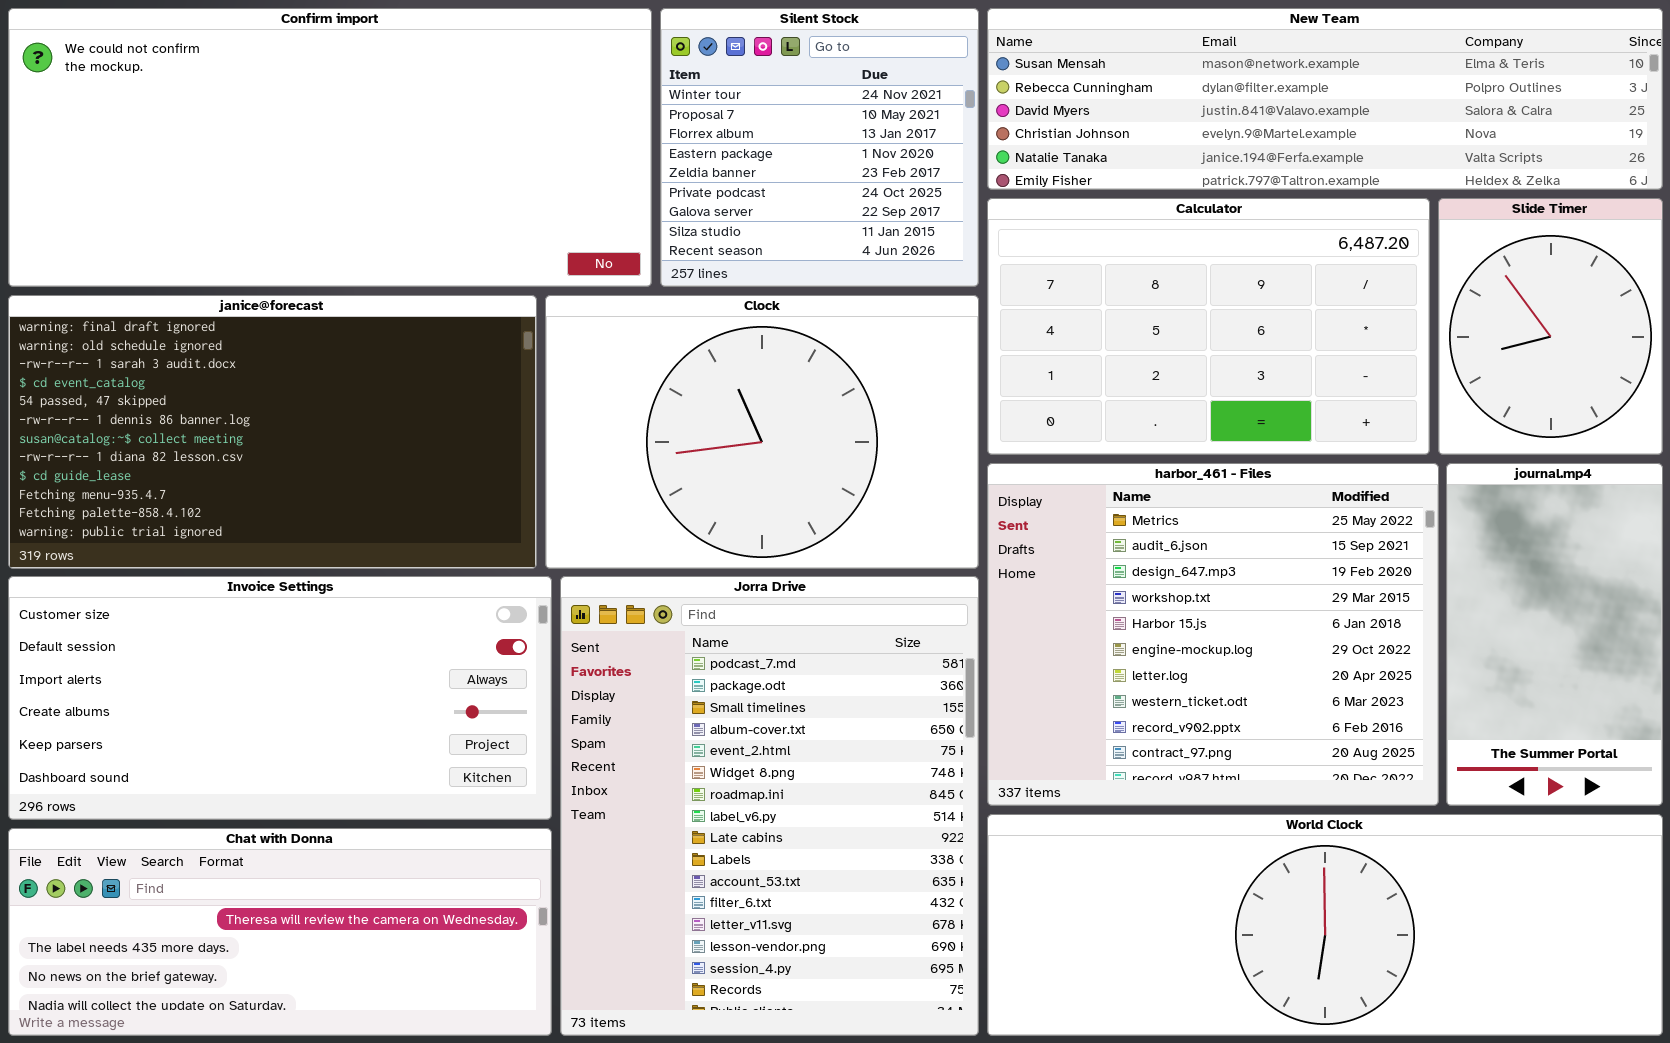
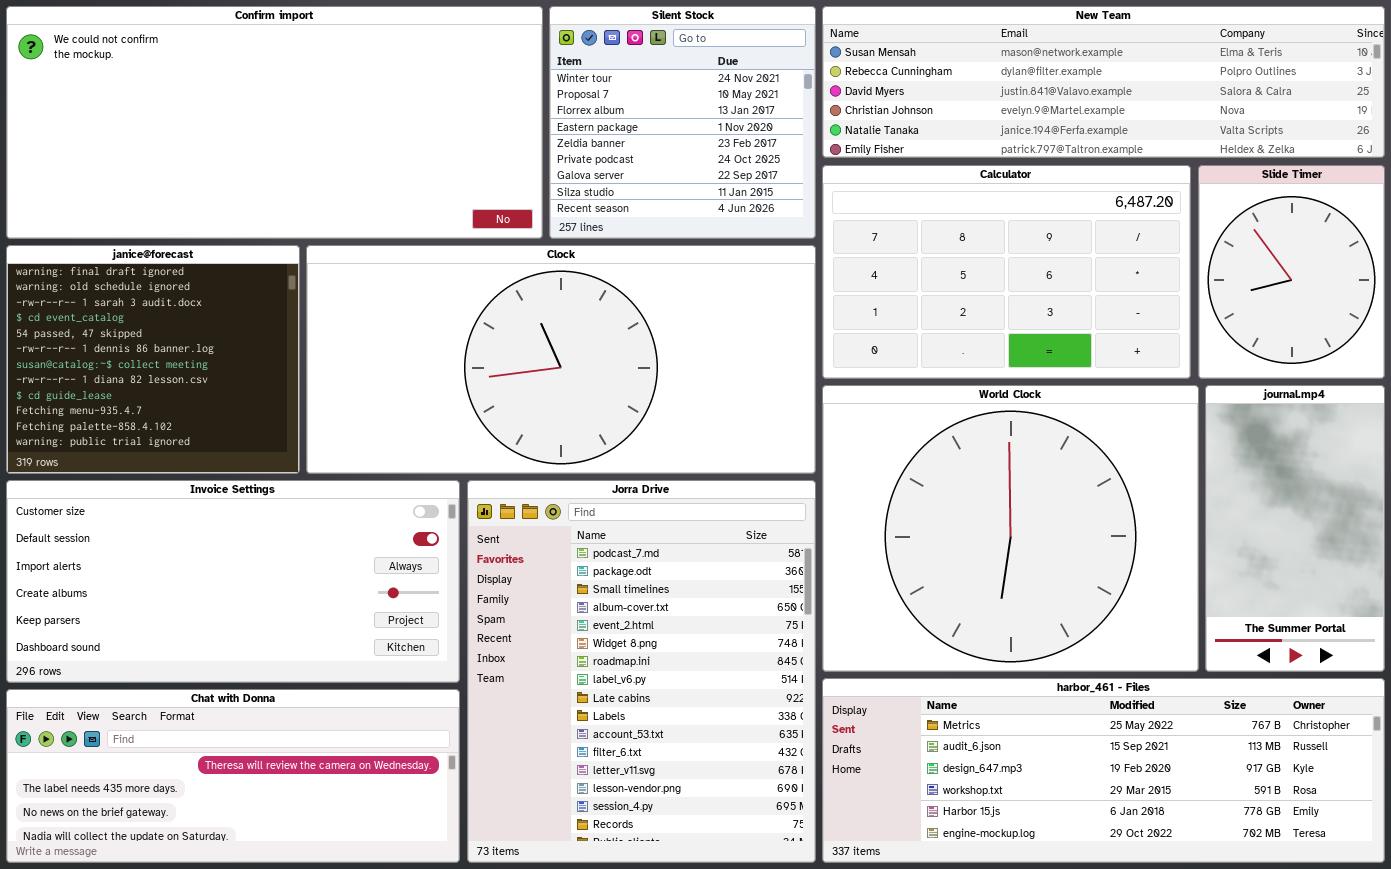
janice@forecast: [8,295,537,569] -> [6,245,300,474], resized
Clock: [545,295,979,569] -> [306,245,816,474], resized
harbor_461 - Files: [987,463,1439,806] -> [822,678,1385,863], moved, resized
World Clock: [987,814,1663,1036] -> [822,385,1199,672], moved, resized

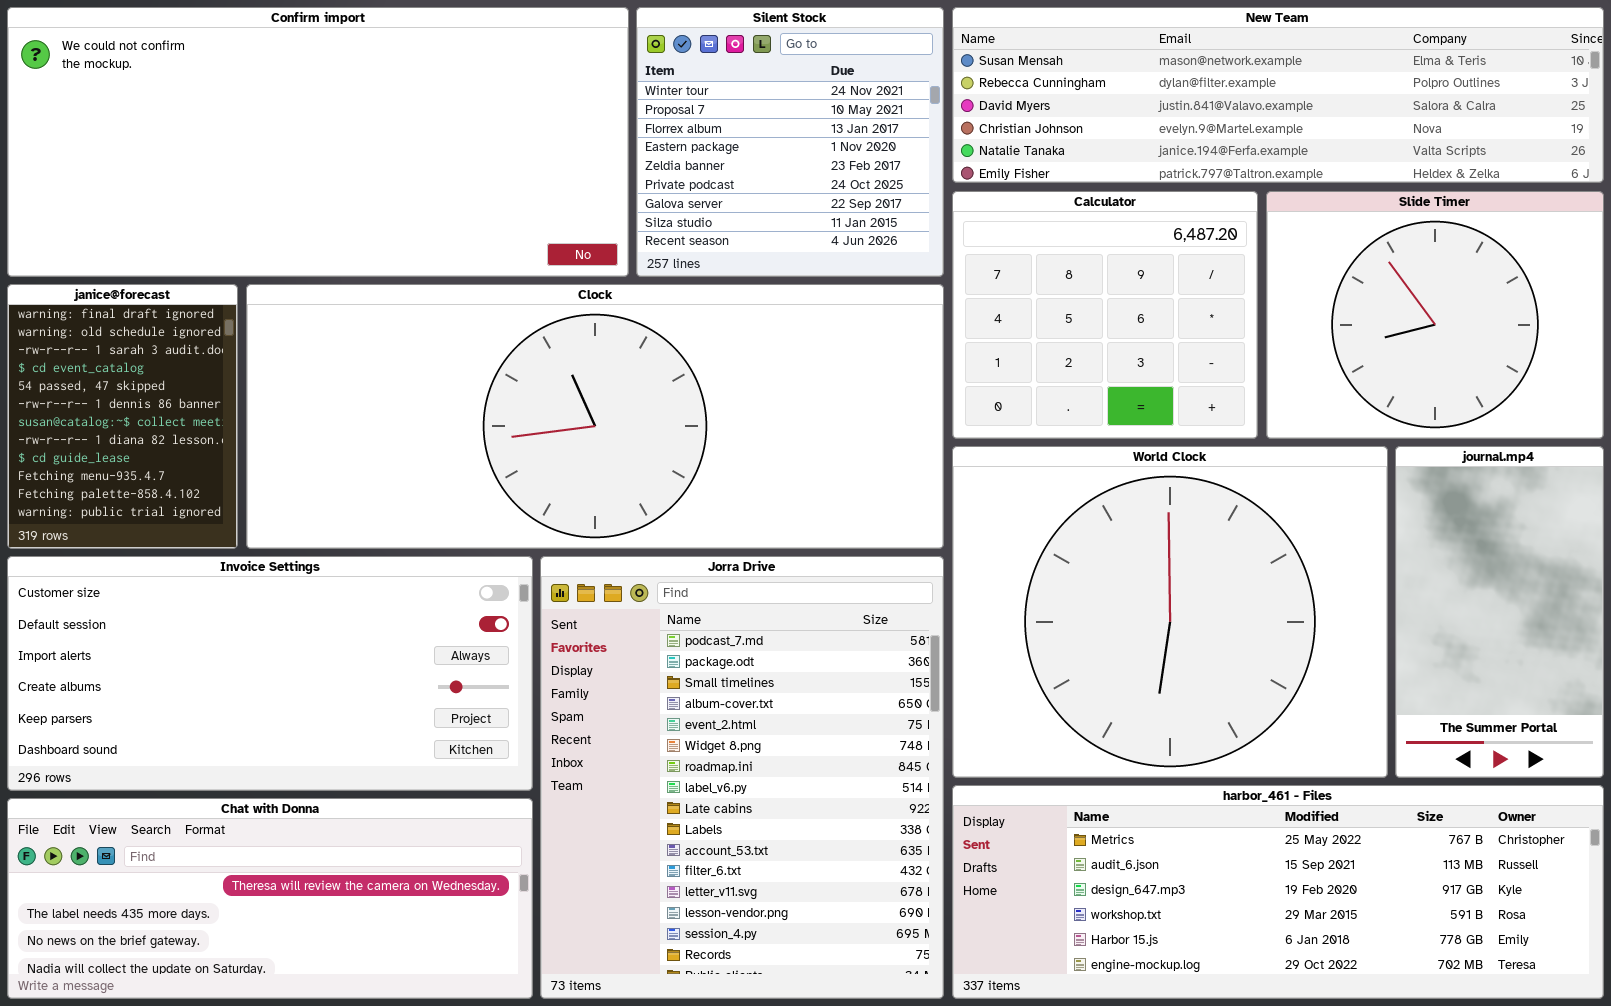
Calculator: [822,165,1191,379] -> [952,191,1258,439], resized
Slide Timer: [1198,165,1385,379] -> [1266,191,1604,439], resized
janice@forecast: [6,245,300,474] -> [7,284,238,549], resized
Clock: [306,245,816,474] -> [246,284,944,549], resized

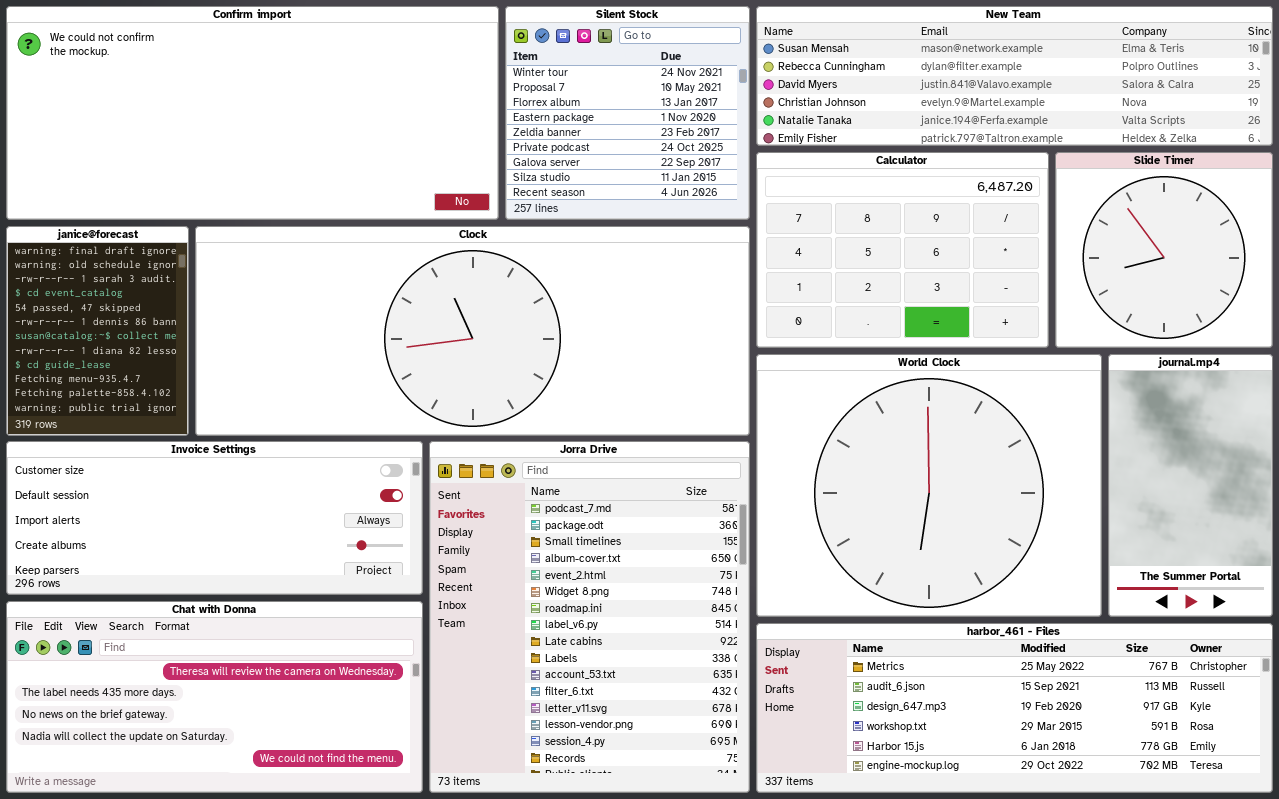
Calculator: [952,191,1258,439] -> [756,152,1049,348], resized
Slide Timer: [1266,191,1604,439] -> [1055,152,1273,348], resized
Invoice Settings: [7,556,533,791] -> [6,441,423,595], resized
Chat with Donna: [7,798,533,999] -> [6,601,423,793], resized

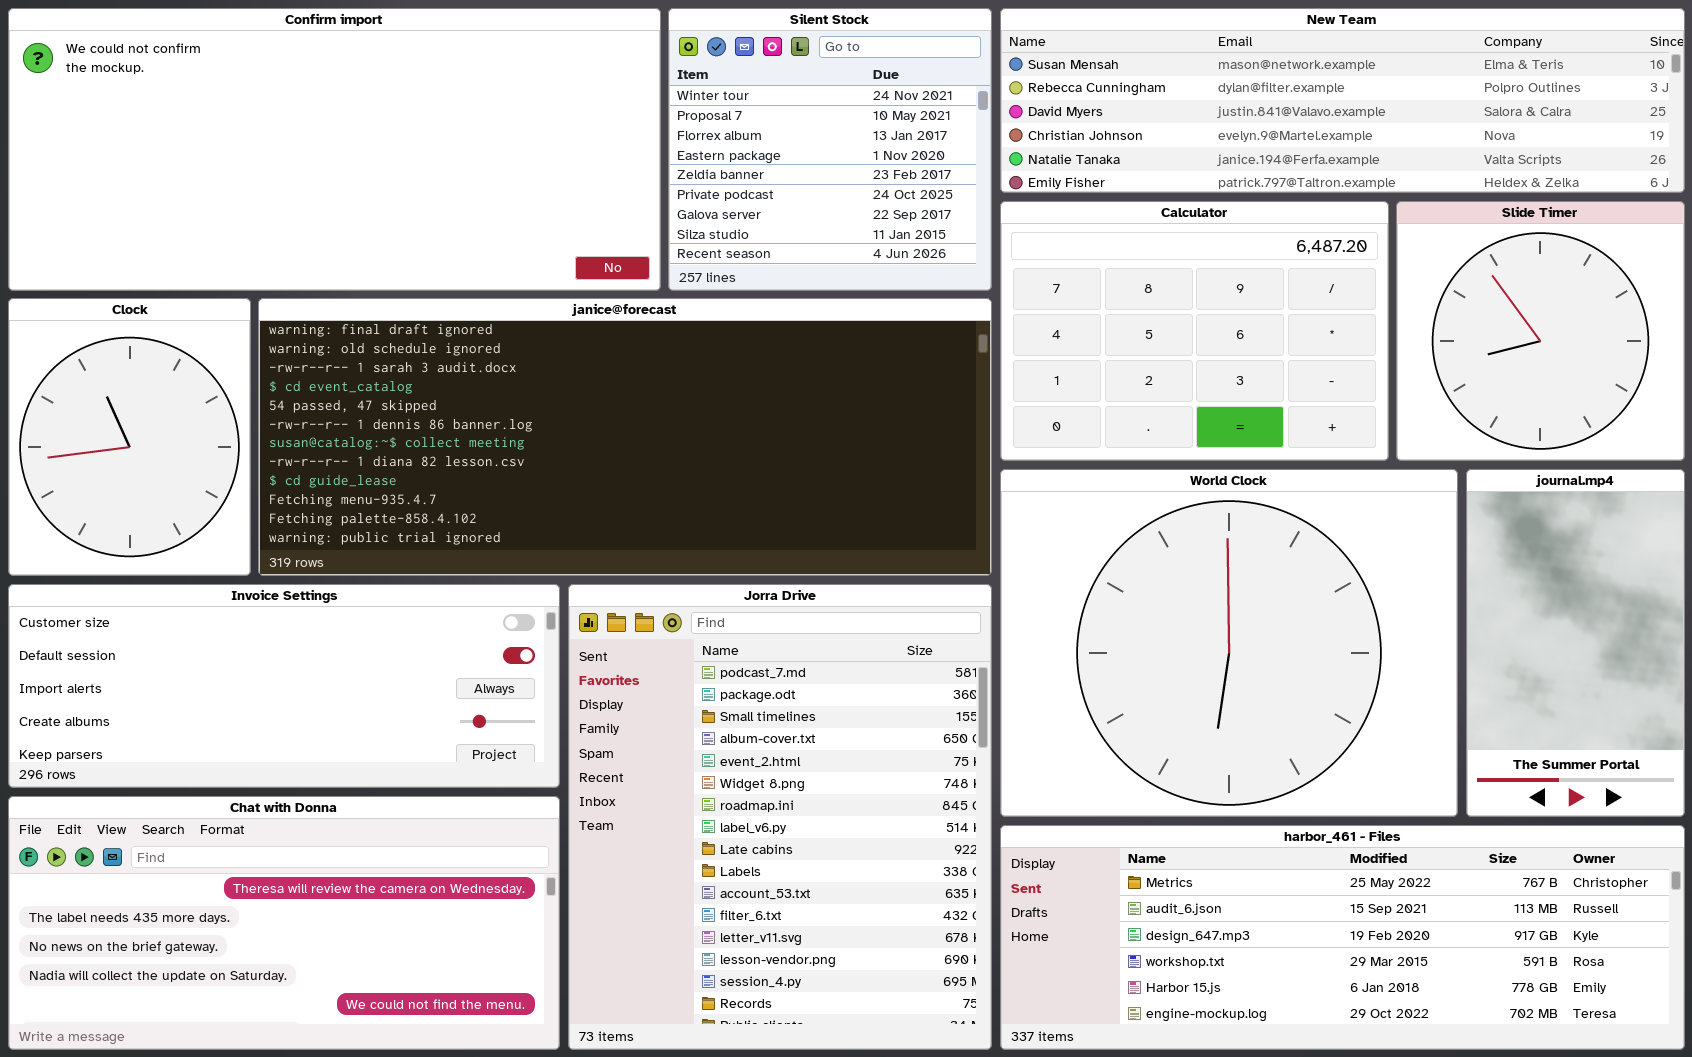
janice@forecast: [6,226,189,436] -> [258,298,992,576], moved, resized
Clock: [195,226,750,436] -> [8,298,251,576], moved, resized

